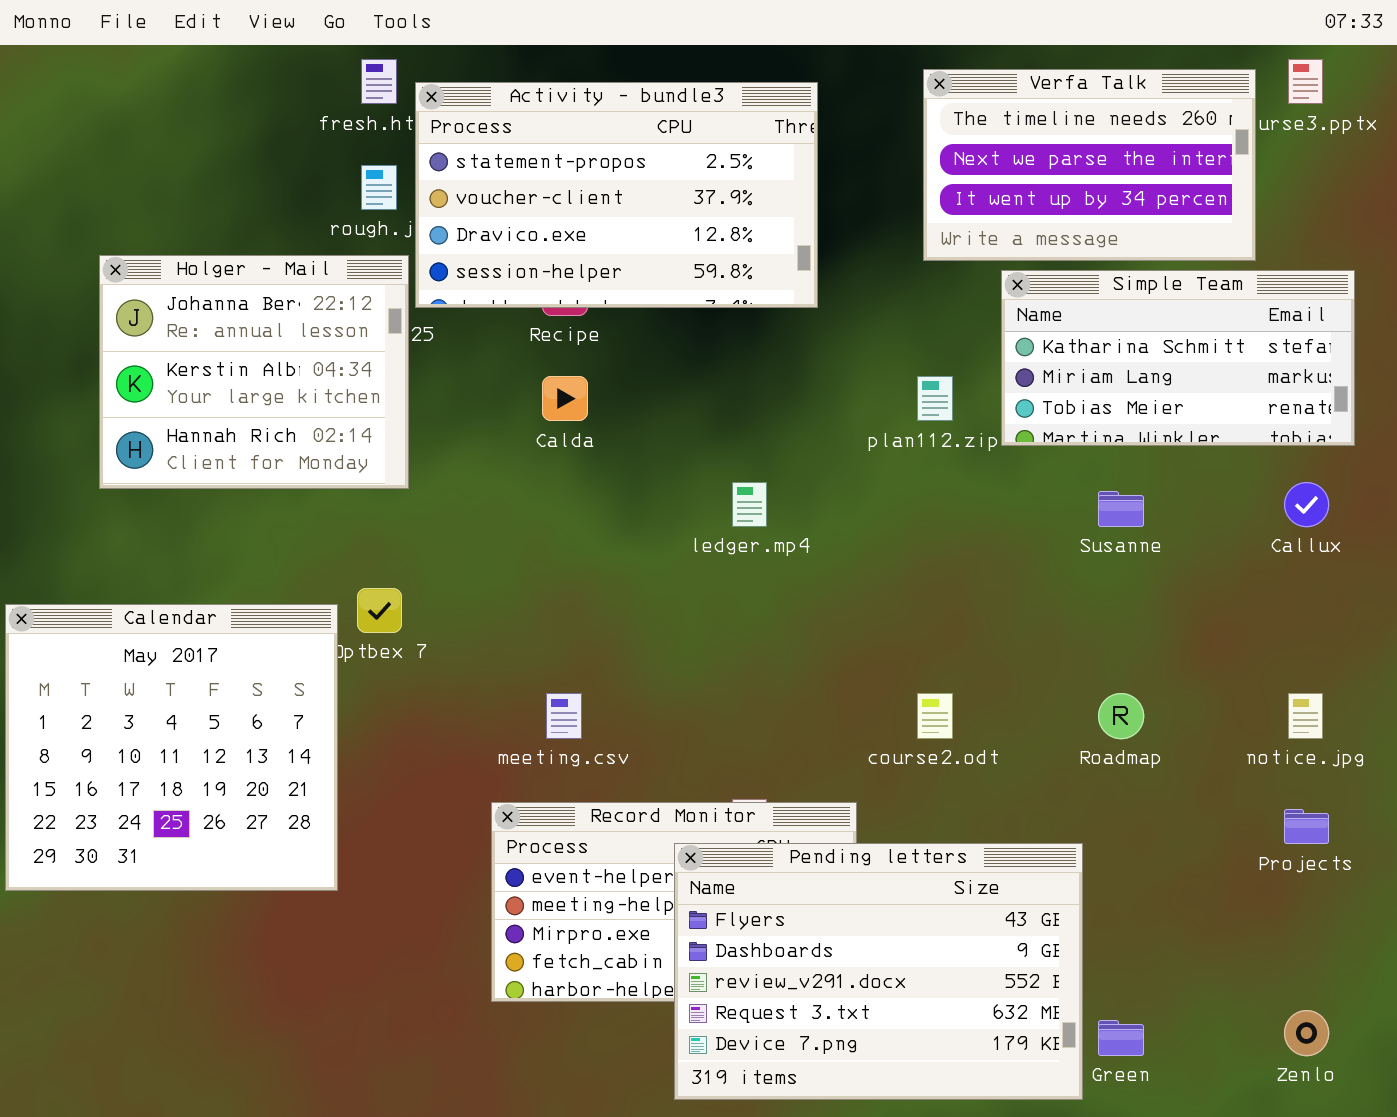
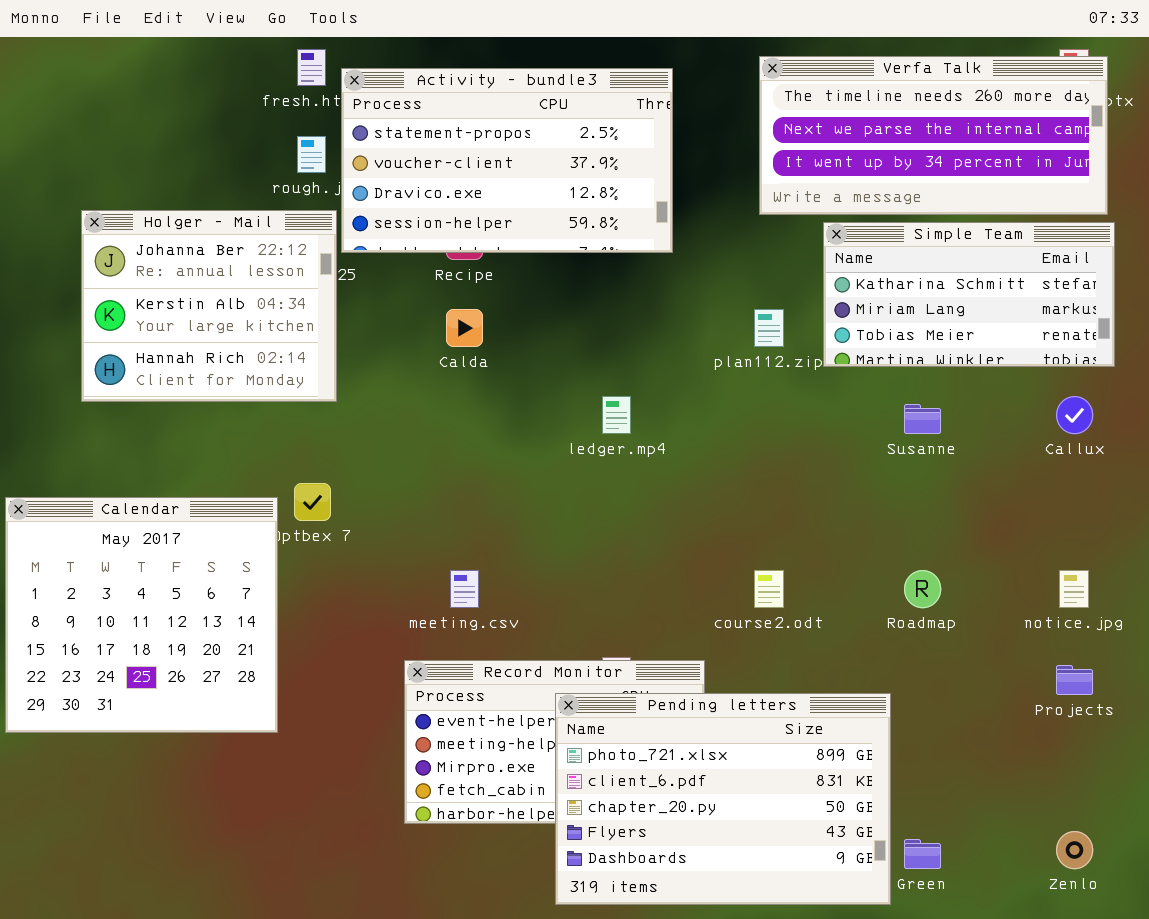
Verfa Talk: [923,69,1256,261] -> [759,56,1108,215], resized
Pending letters: [674,843,1083,1100] -> [555,693,891,905], scrolled up 3 rows

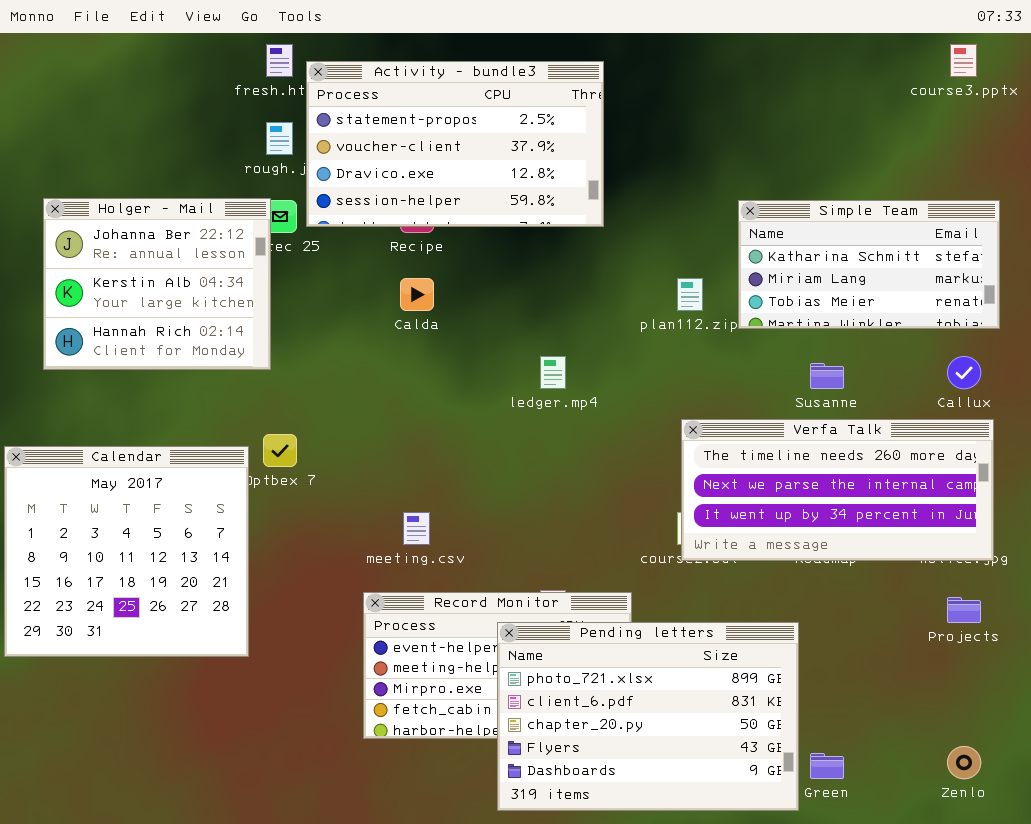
Verfa Talk: [759,56,1108,215] -> [681,419,994,561], moved
Holger - Mail: [81,210,337,402] -> [43,198,271,370], moved

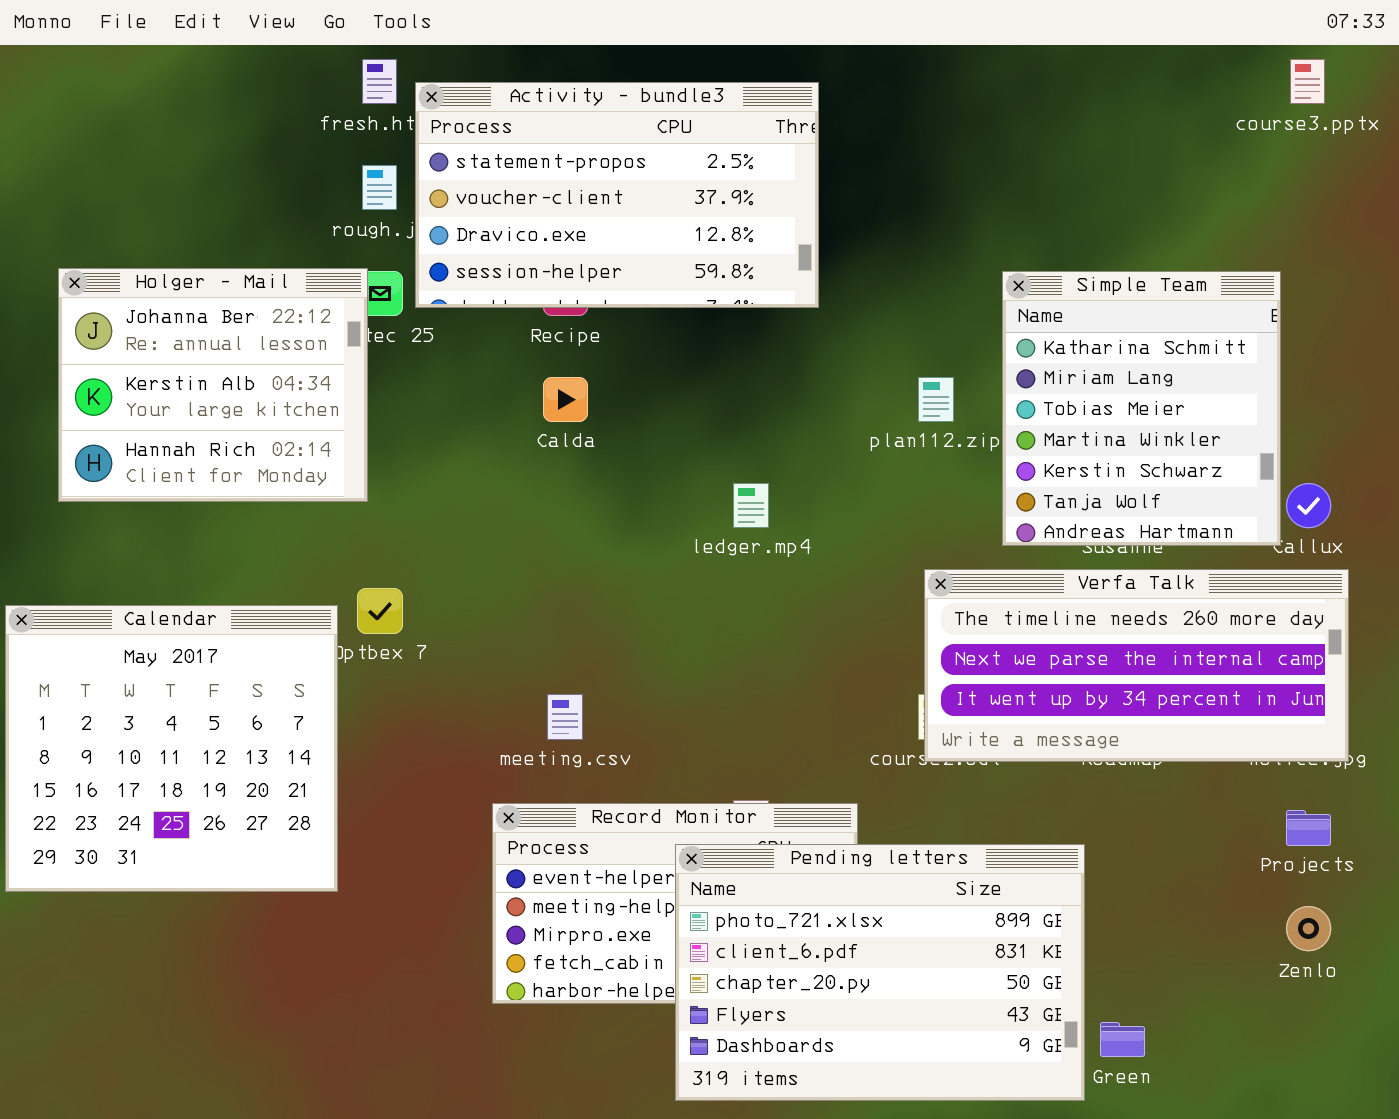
Simple Team: [738,200,1000,329] -> [1002,271,1281,546], resized
Zenlo: [947,746,981,779] -> [1286,906,1331,951], moved

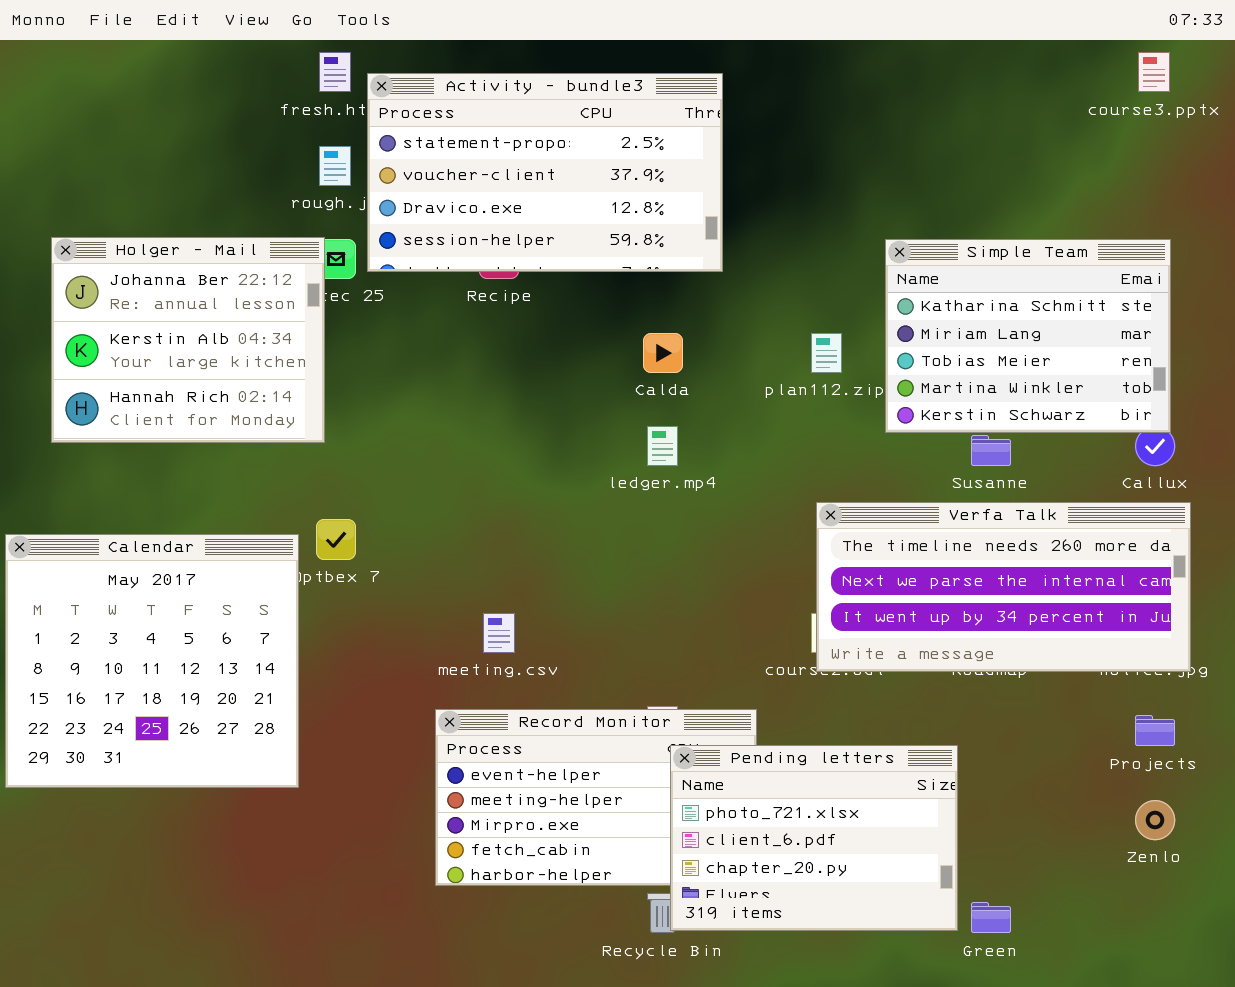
Simple Team: [1002,271,1281,546] -> [885,239,1171,433], resized
Calda: [543,377,588,422] -> [643,333,683,373], moved
Pending letters: [675,844,1085,1101] -> [670,745,958,931], resized

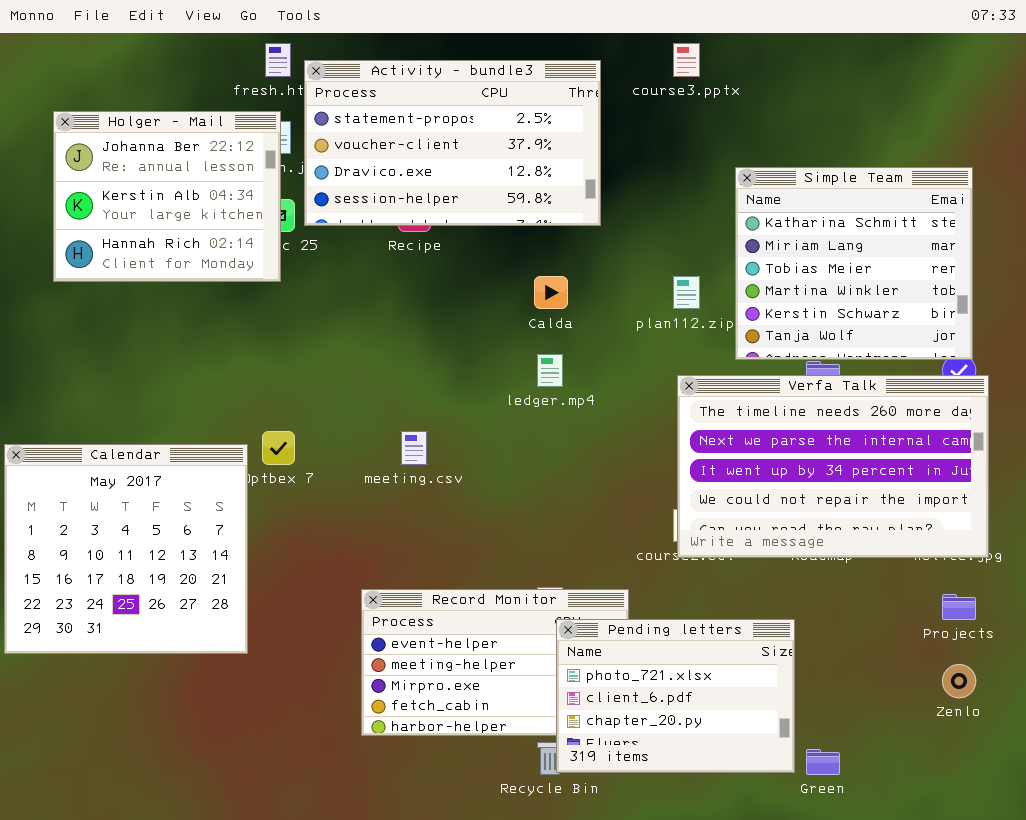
course3.pptx: [1138,52,1170,92] -> [673,43,700,77], moved
Holger - Mail: [51,237,325,443] -> [53,111,281,282], moved
Simple Team: [885,239,1171,433] -> [735,167,973,360], resized
Verfa Talk: [816,502,1191,672] -> [677,375,989,558], resized
meeting.csv: [483,613,515,653] -> [401,431,427,465], moved

